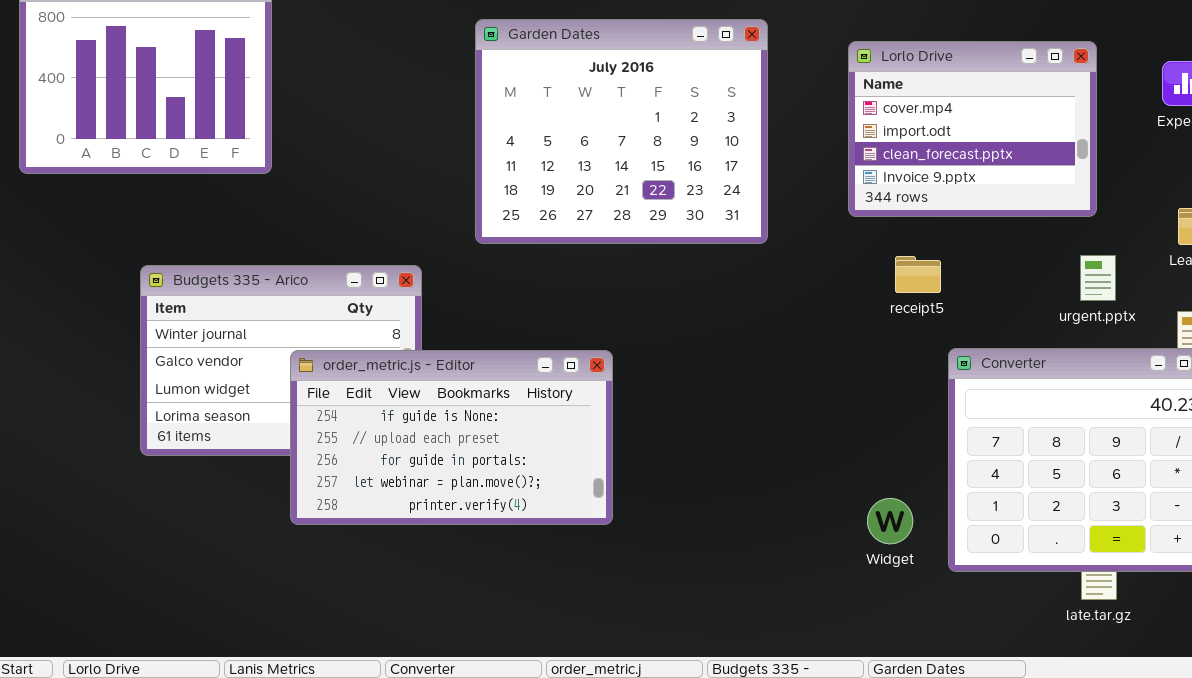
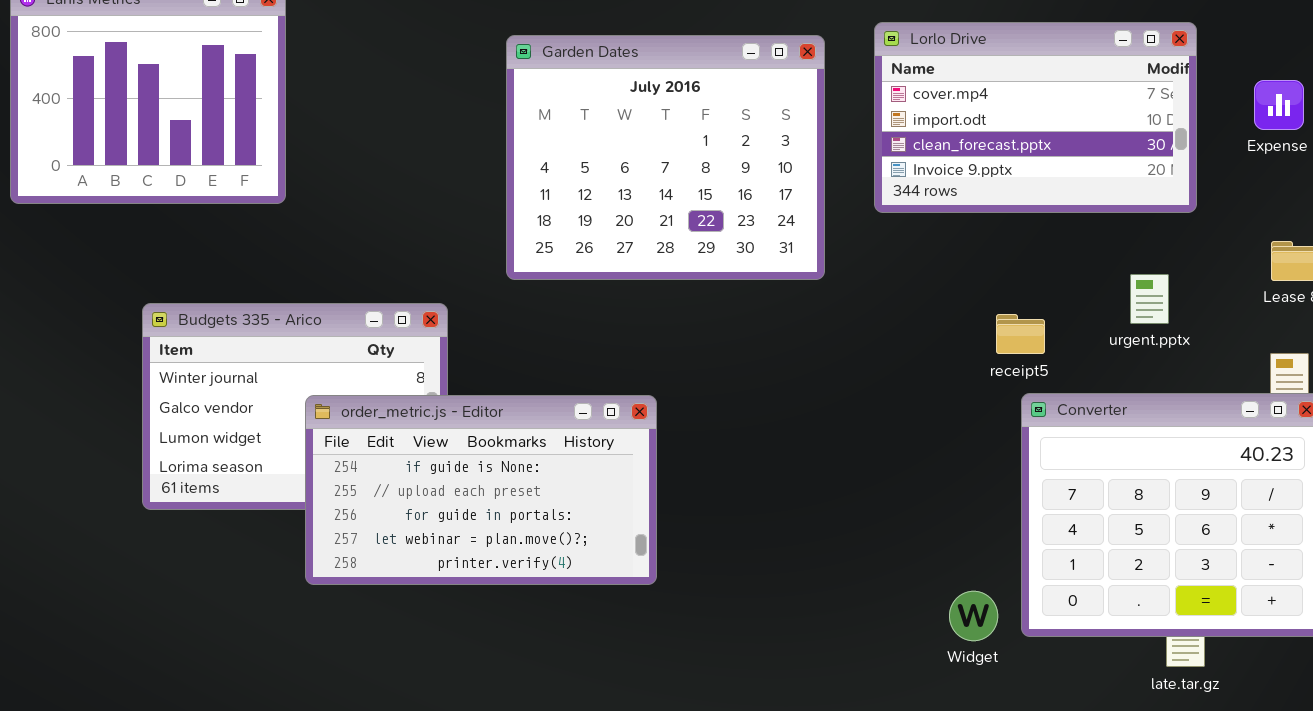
Lorlo Drive: [848,41,1097,217] -> [874,22,1197,213], moved, resized
urgent.pptx: [1080,255,1116,301] -> [1130,274,1169,324], moved
receipt5: [895,256,941,293] -> [996,314,1045,354], moved
Widget: [867,498,913,544] -> [949,591,998,641], moved

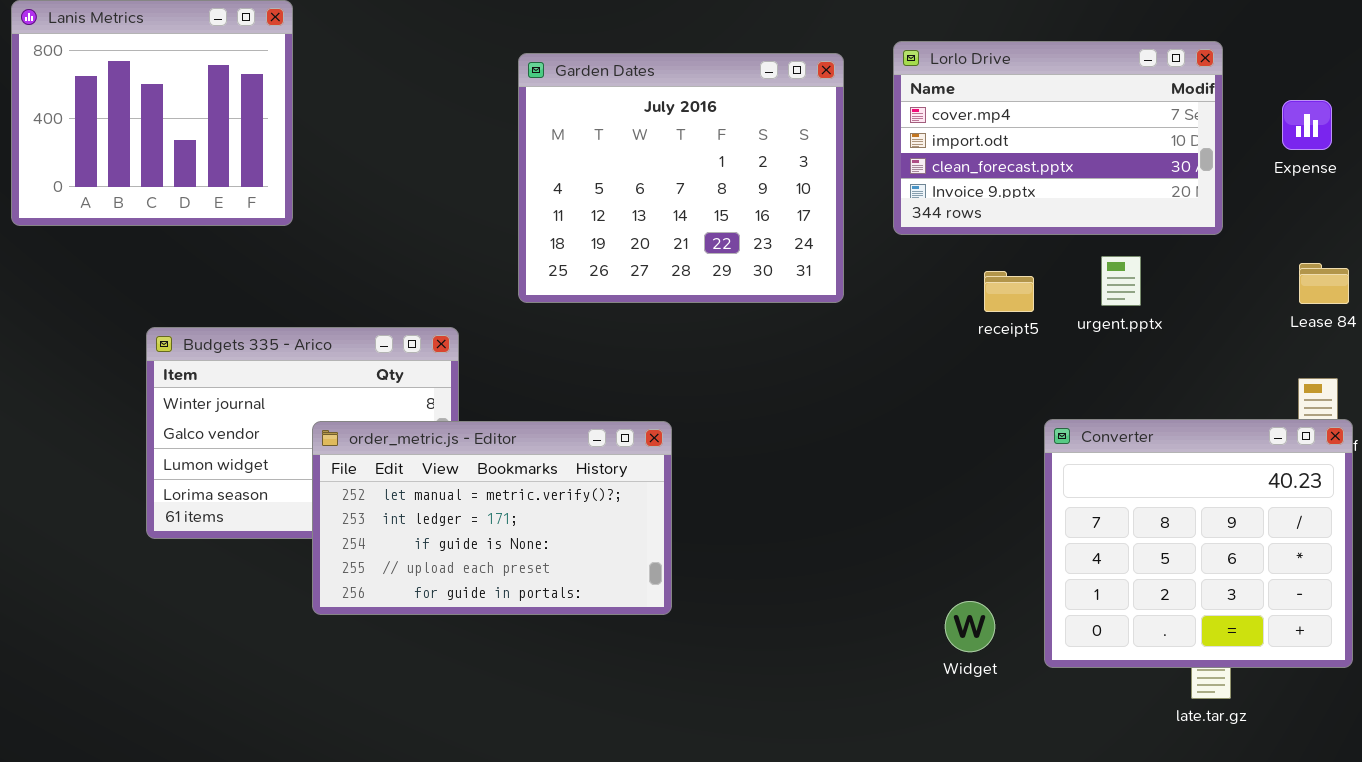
urgent.pptx: [1130,274,1169,324] -> [1101,256,1141,306], moved
receipt5: [996,314,1045,354] -> [984,271,1034,312], moved
order_metric.js - Editor: [305,395,657,585] -> [312,421,672,615], scrolled up 2 rows
Widget: [949,591,998,641] -> [945,601,995,652], moved

